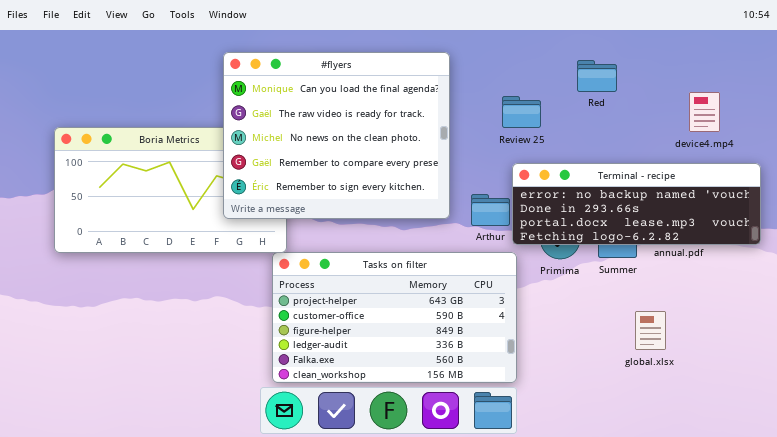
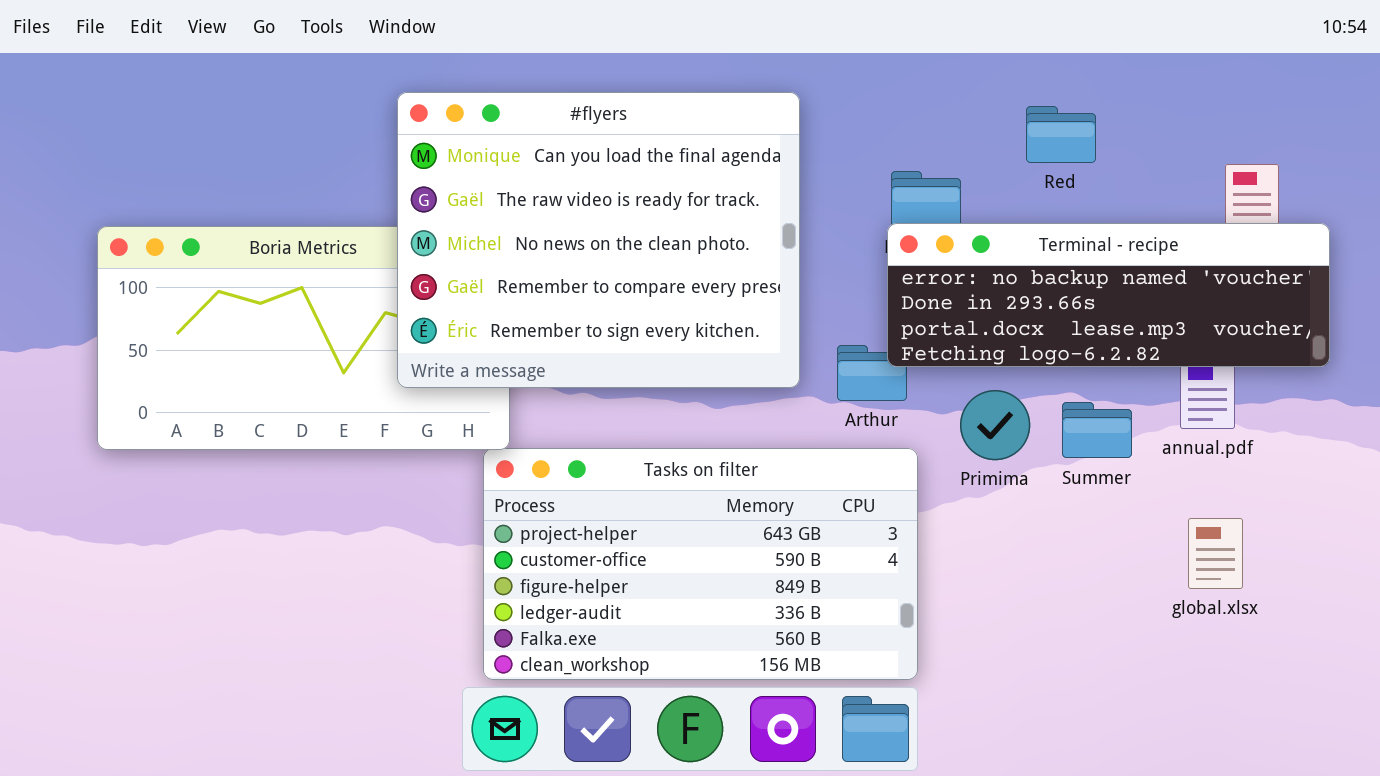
Terminal - recipe: [512,163,761,245] -> [887,223,1330,367], moved
global.xlsx: [635,311,666,350] -> [1188,518,1243,589], moved

